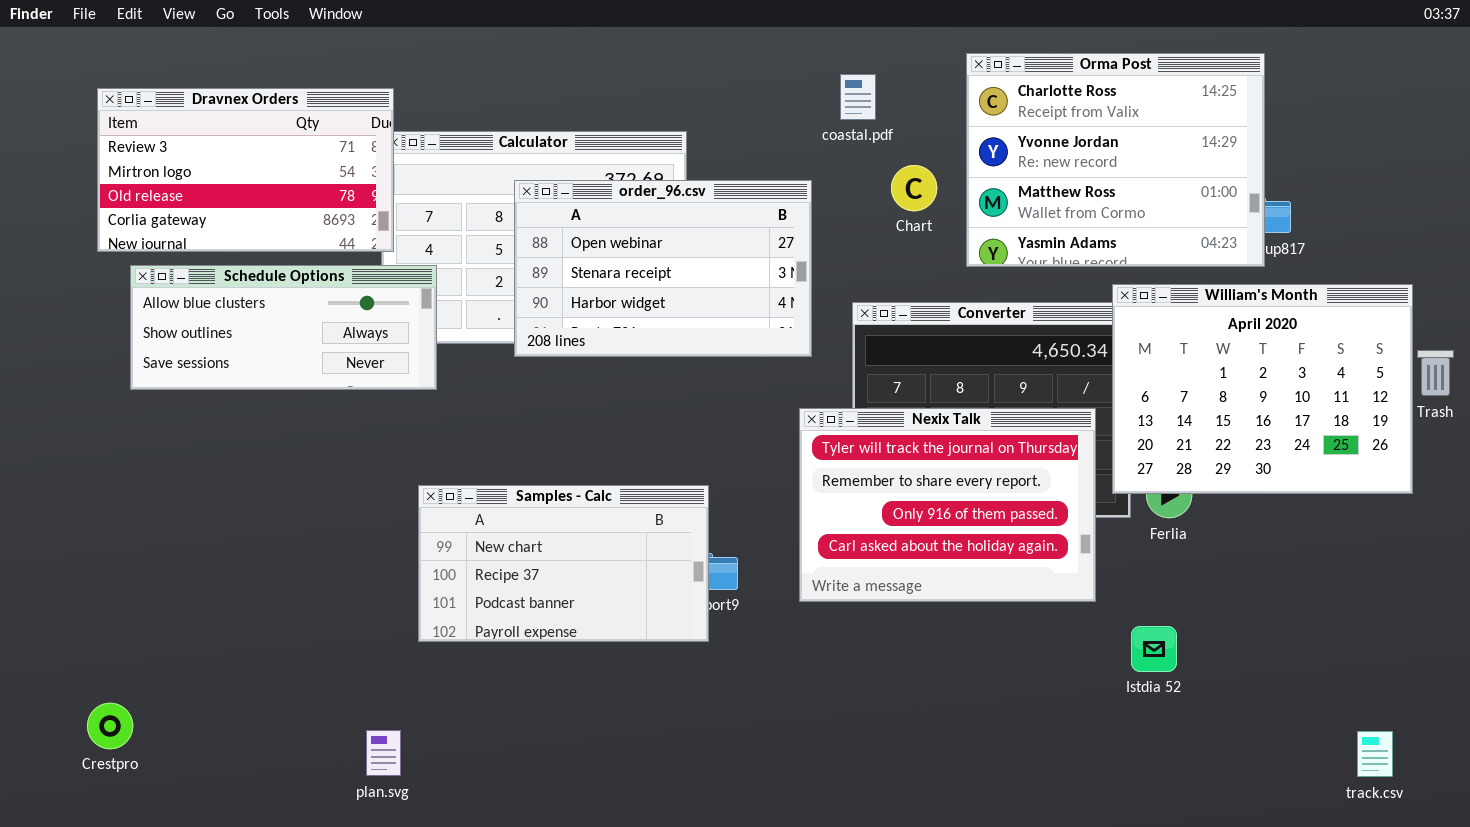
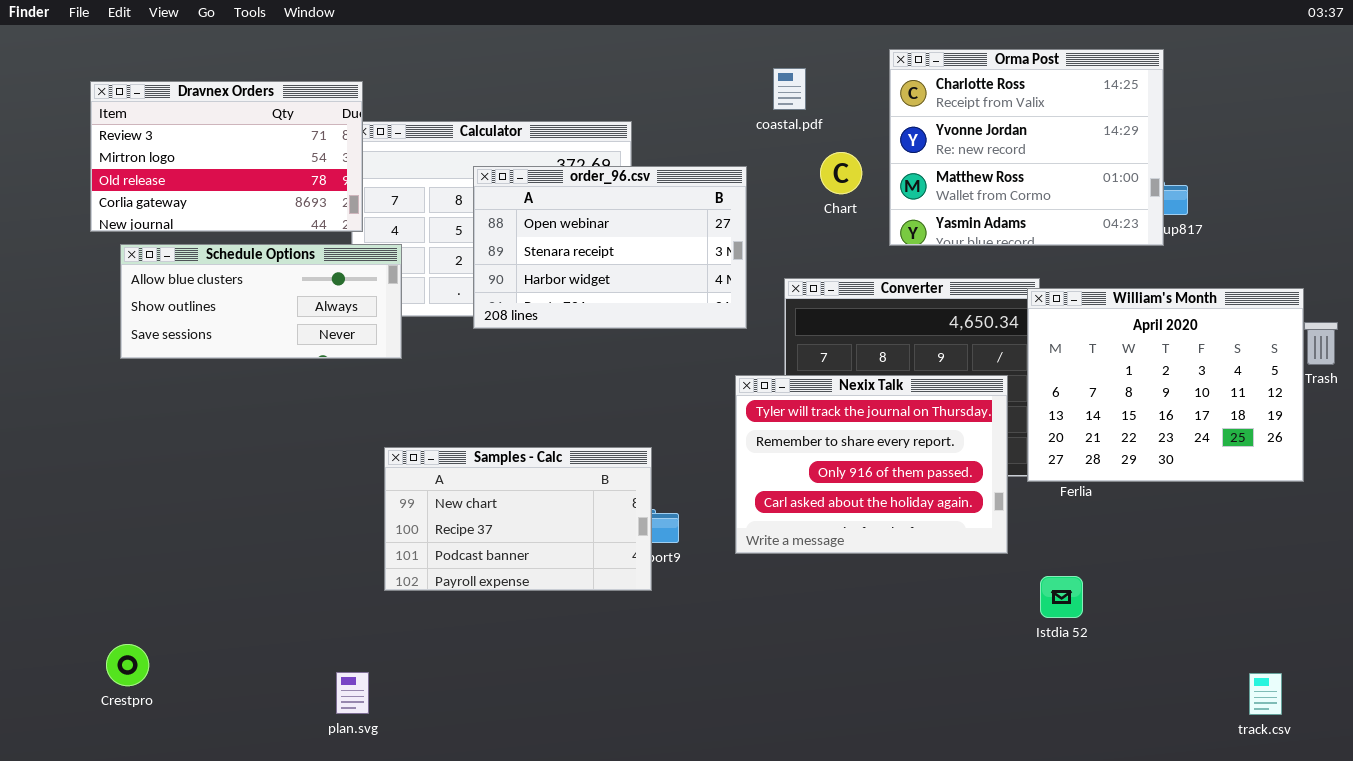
William's Month: [1112,284,1413,494] -> [1027,288,1304,482], moved
Crestpro: [87,703,133,749] -> [106,644,149,686], moved

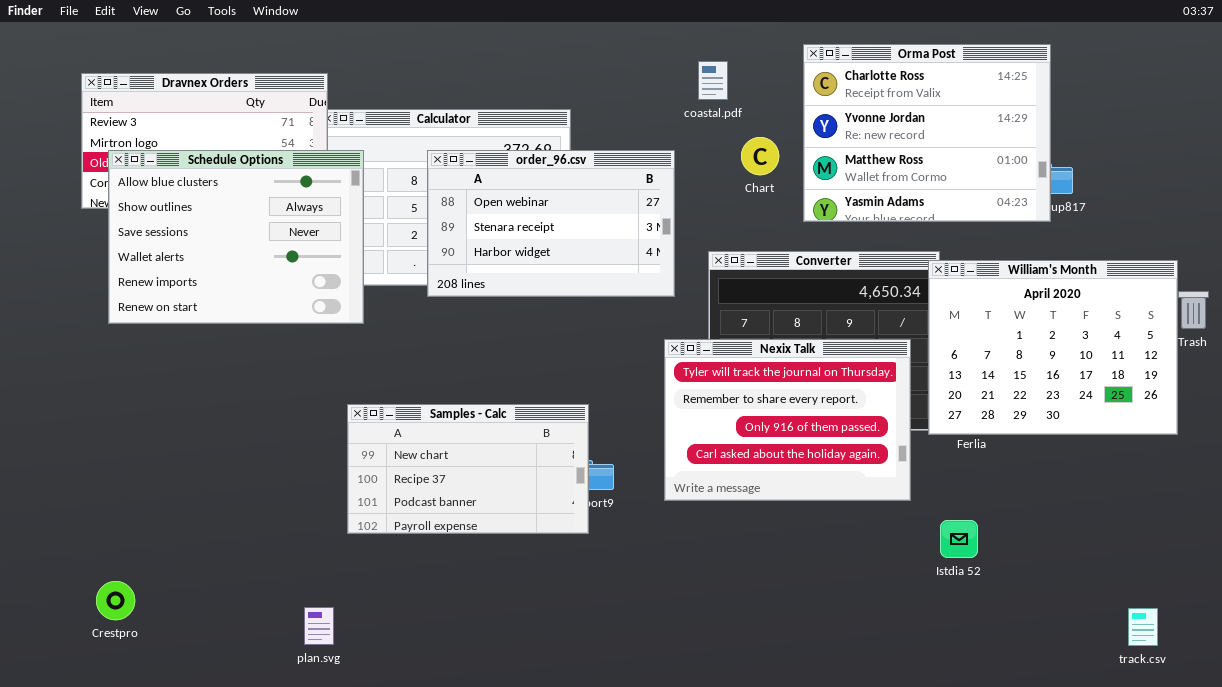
Schedule Options: [120,244,402,359] -> [108,150,364,324], resized

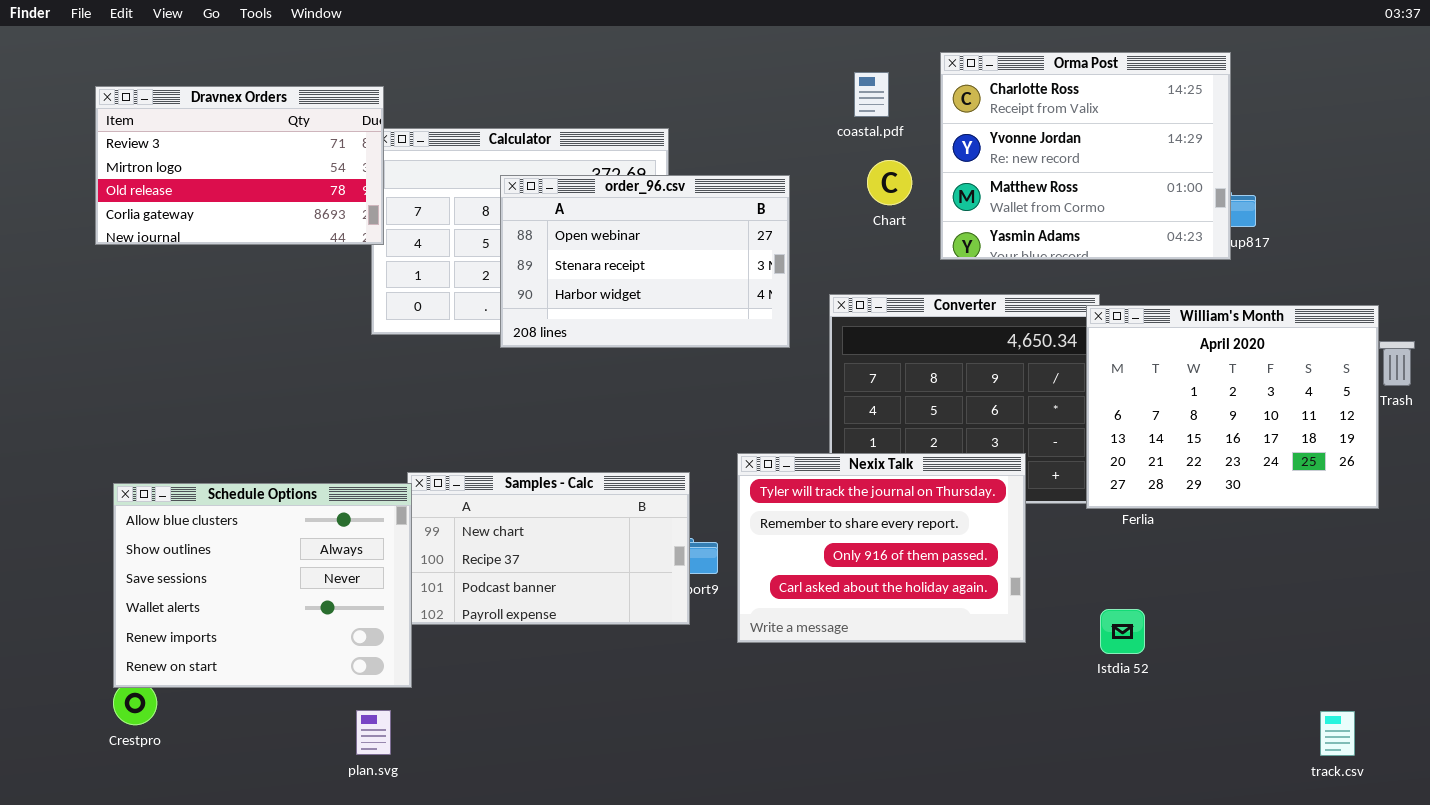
coastal.pdf: [698,61,728,100] -> [854,72,889,117], moved
Schedule Options: [108,150,364,324] -> [113,483,412,688], moved
Nexix Talk: [664,339,911,501] -> [737,453,1026,643], moved

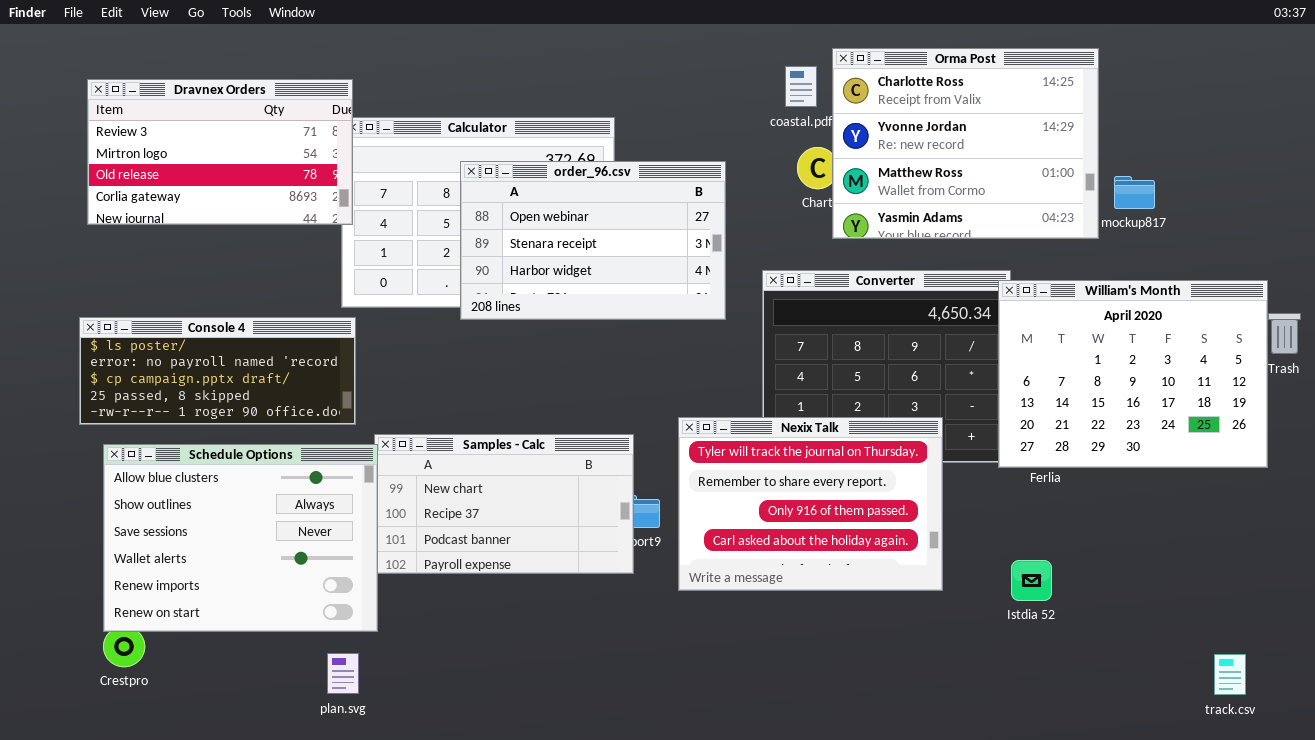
Orma Post: [940,52,1231,260] -> [832,48,1099,239], moved
Console 4: none -> [79,317,356,425], opened

